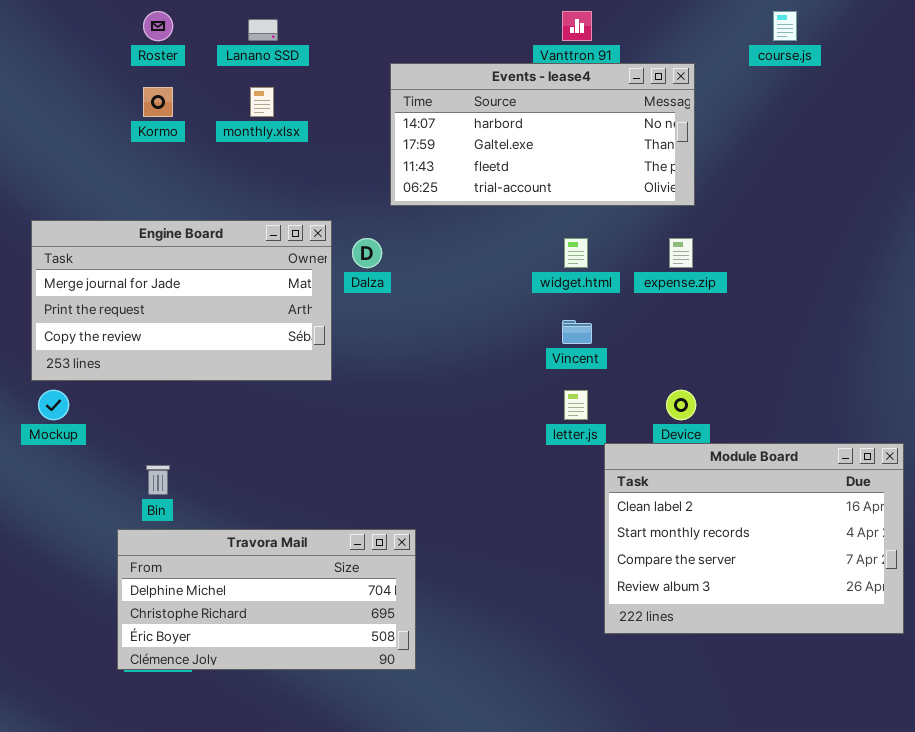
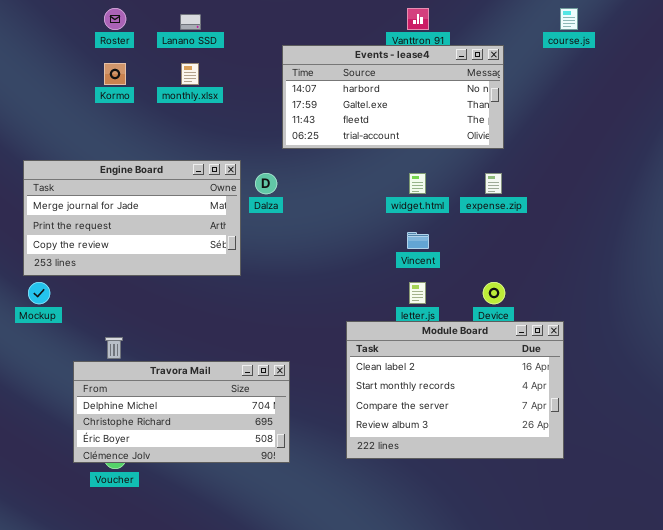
Module Board: [604,443,904,634] -> [346,321,564,459], moved
Travora Mail: [117,529,416,670] -> [73,361,290,463], moved

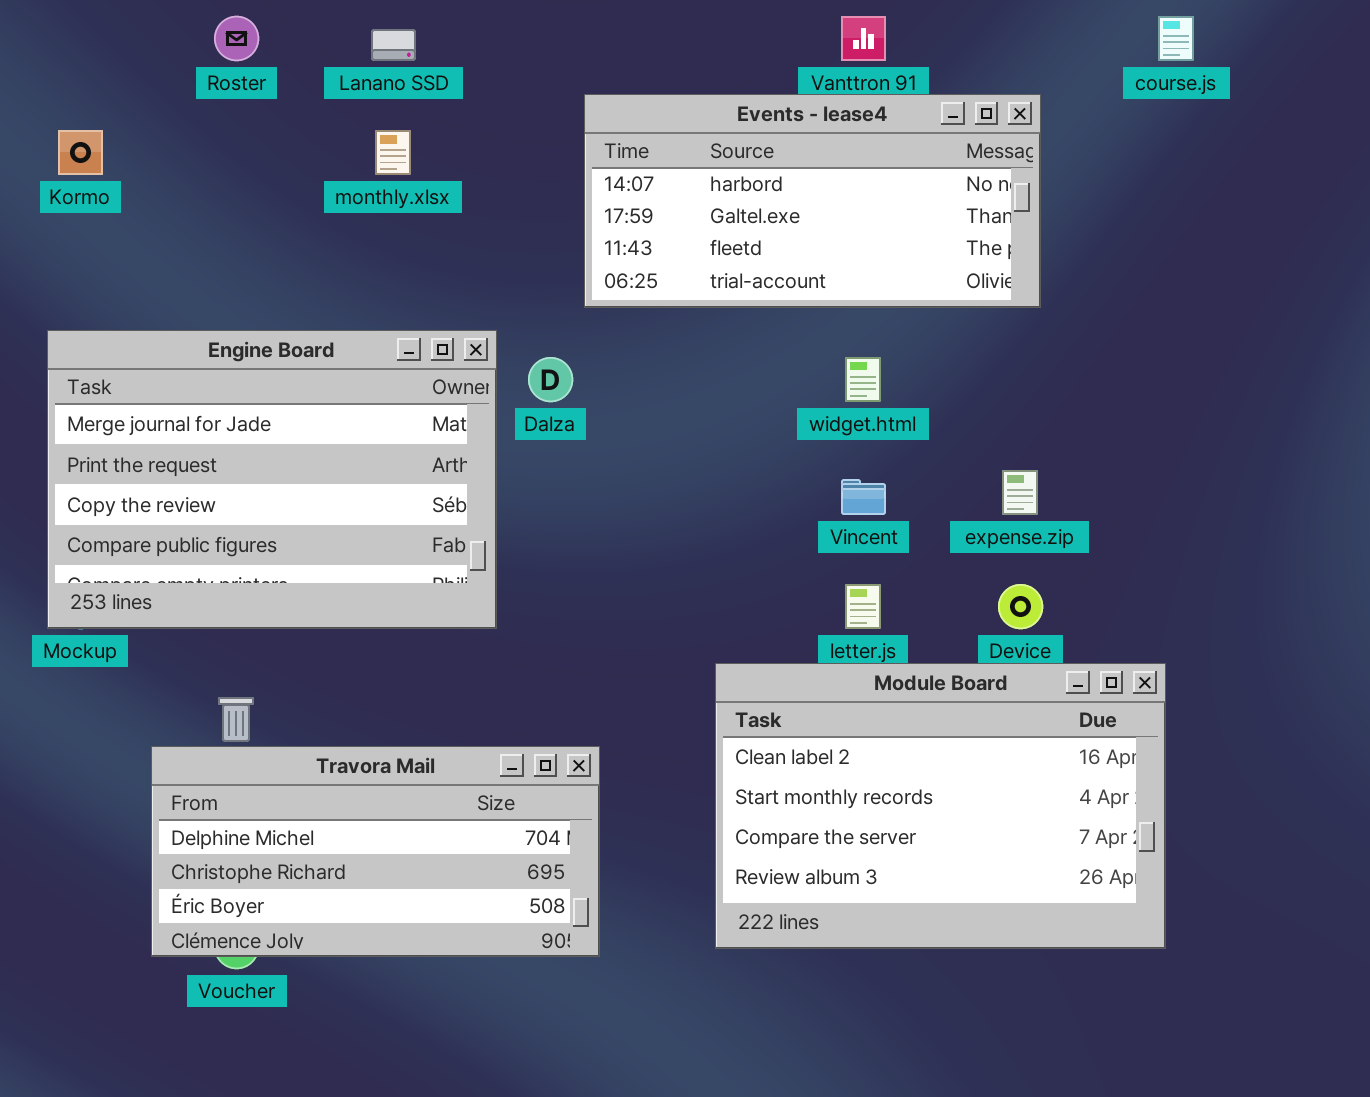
Kormo: [104,63,126,85] -> [58,130,103,175], moved
Engine Board: [23,160,241,276] -> [47,330,497,629], resized
expense.zip: [485,173,502,194] -> [1002,470,1038,515], moved

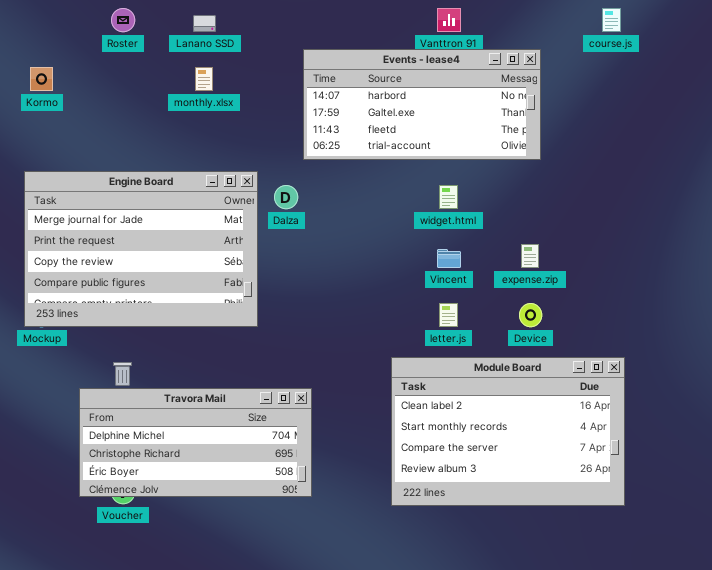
Module Board: [715,663,1166,949] -> [391,357,625,506], moved

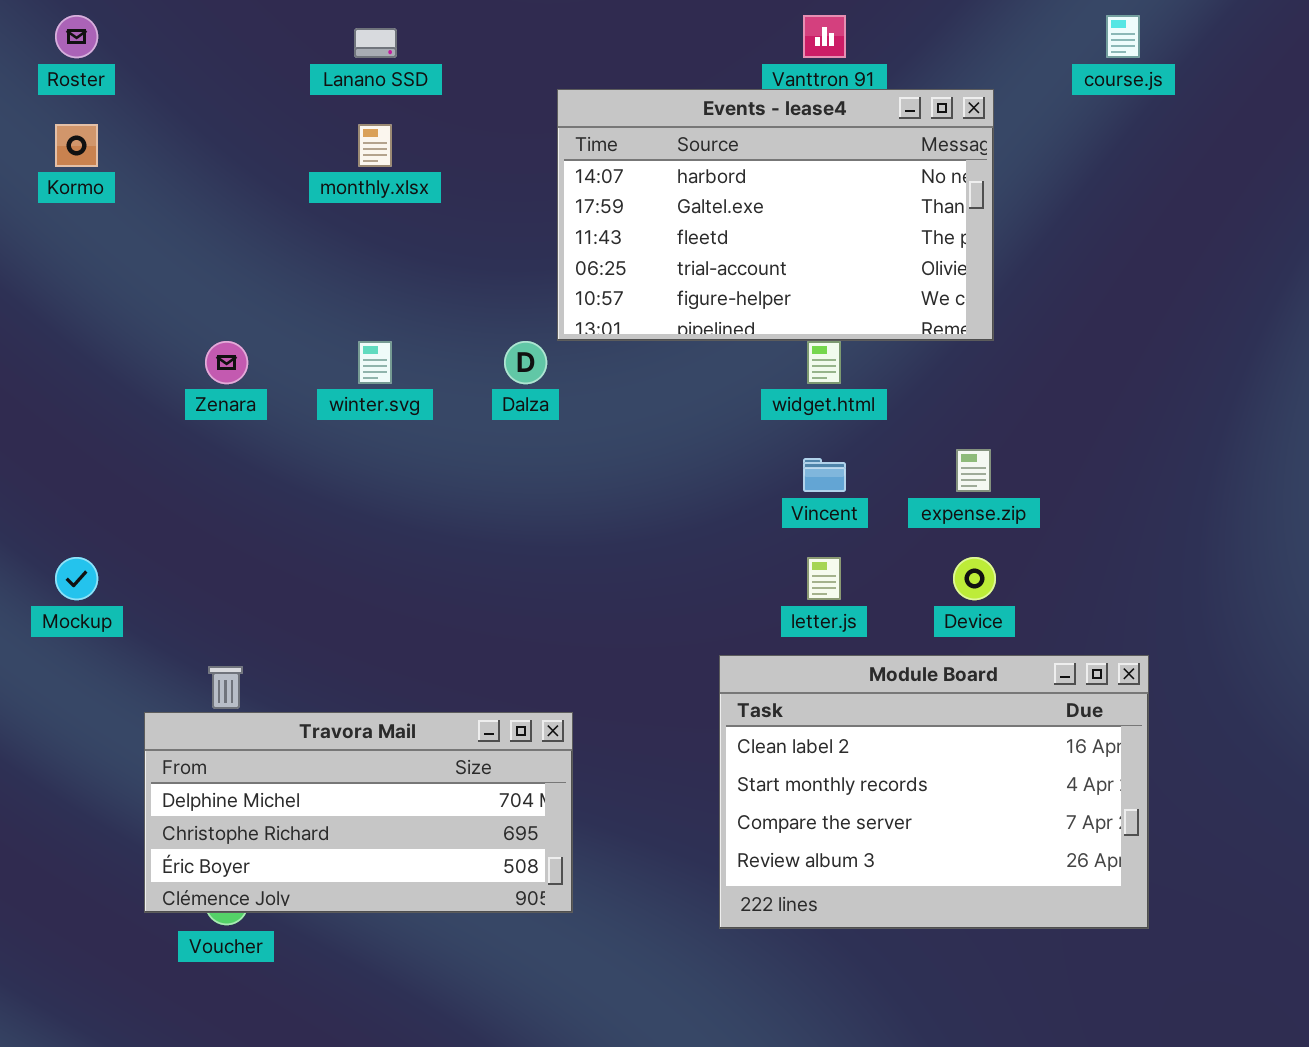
Roster: [111,8,135,32] -> [55,15,98,58], moved
Events - lease4: [303,49,541,160] -> [557,89,994,341], resized
Engine Board: [24,171,258,327] -> none, closed

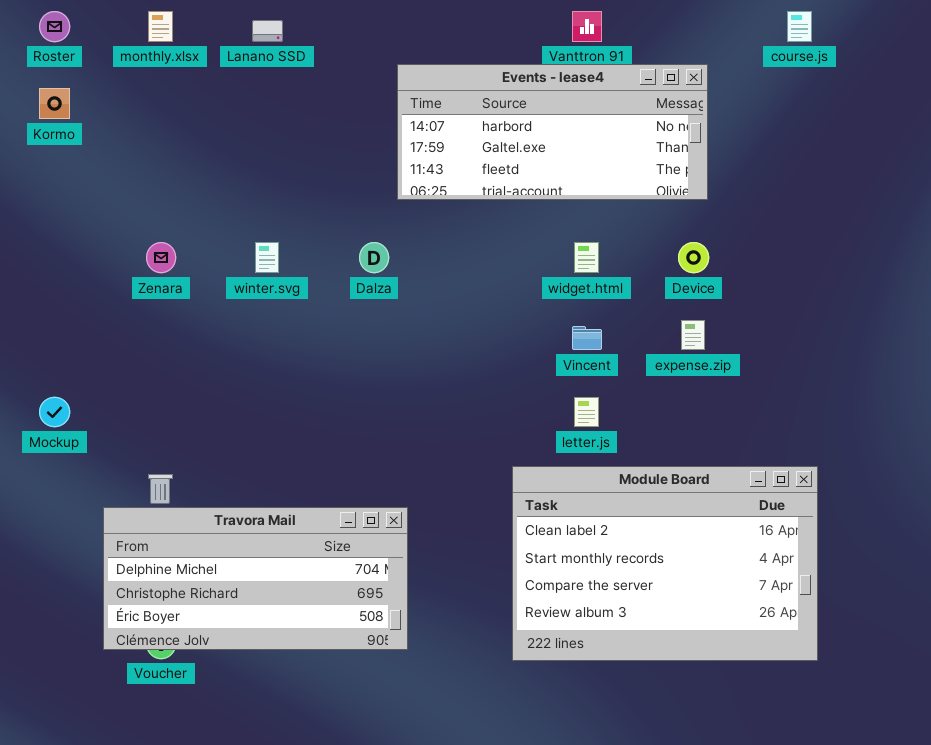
Events - lease4: [557,89,994,341] -> [397,64,708,200], resized
monthly.xlsx: [358,124,392,167] -> [148,11,173,42], moved
Device: [953,557,996,600] -> [678,242,709,273], moved

